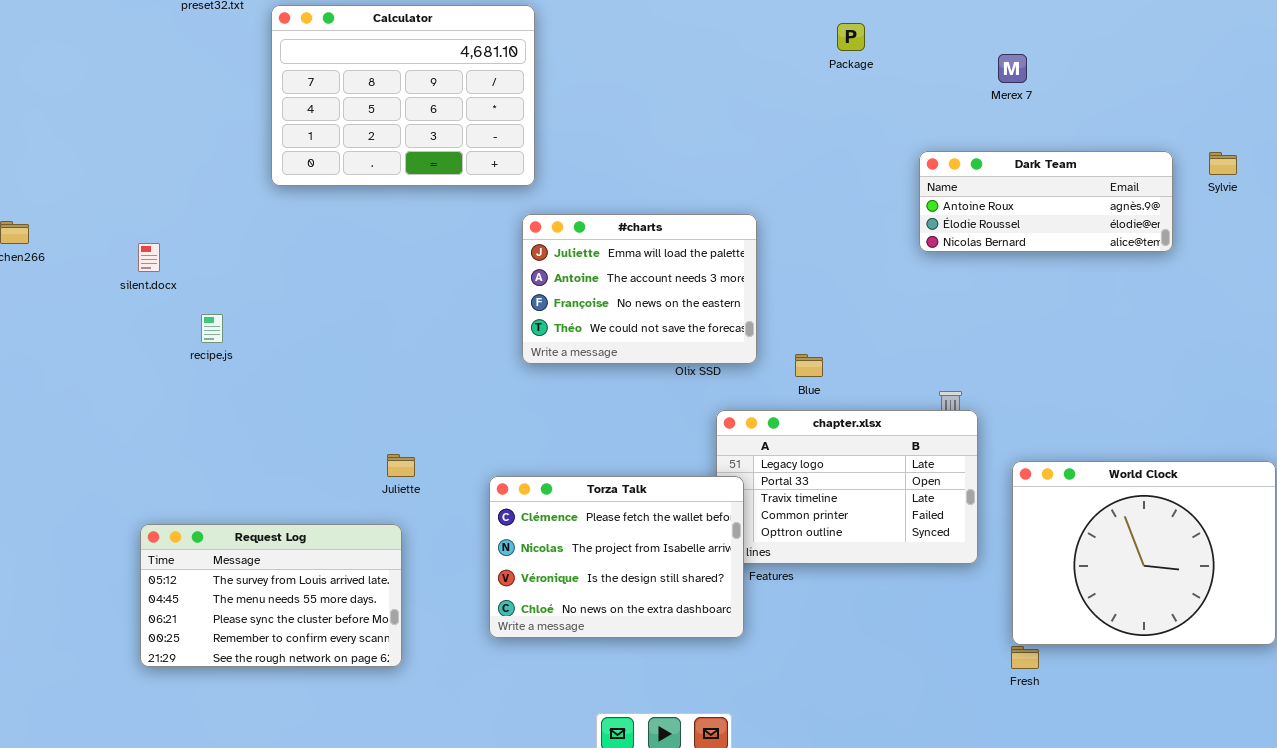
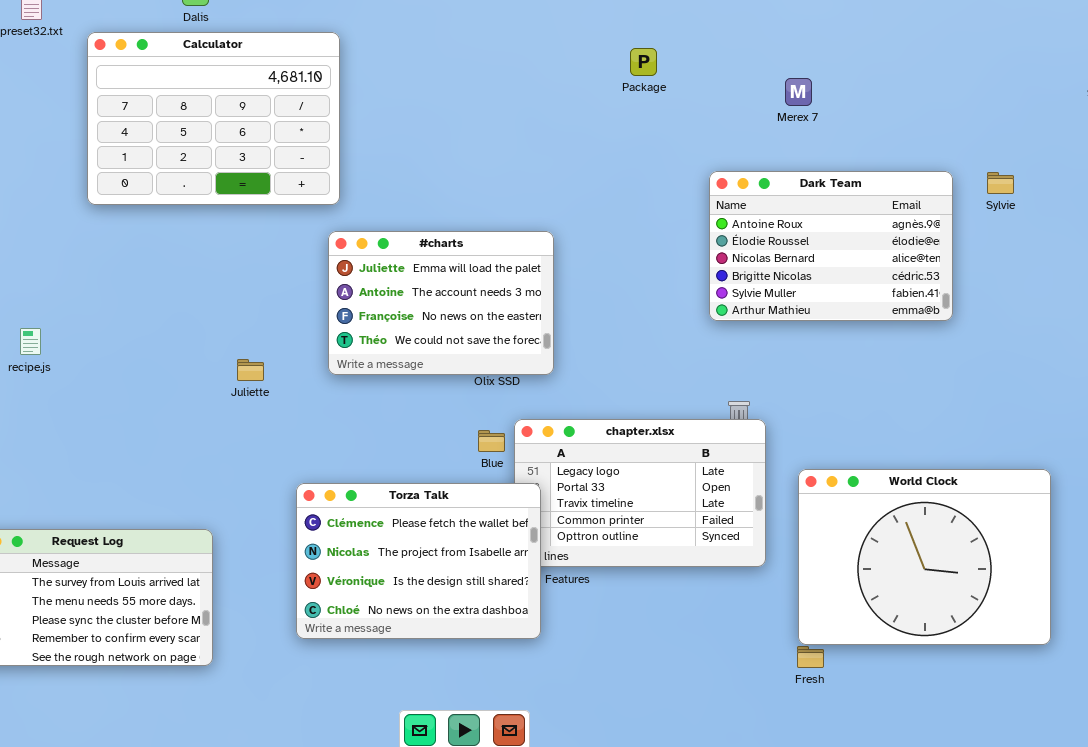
Dark Team: [919,151,1173,252] -> [709,171,953,321], resized
Blue: [795,354,823,377] -> [478,430,505,452], moved
Juliette: [387,454,415,477] -> [237,359,264,381], moved

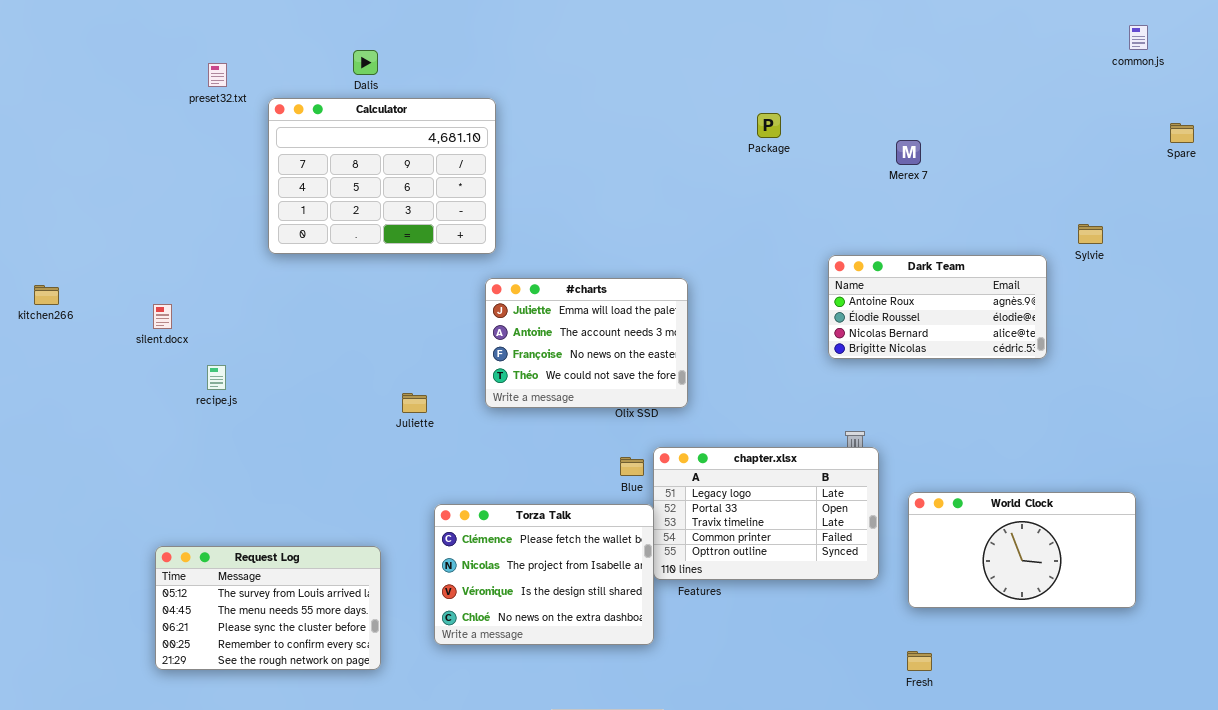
Dark Team: [709,171,953,321] -> [828,255,1047,359], resized
World Clock: [798,469,1051,645] -> [908,492,1136,608], resized
Torza Talk: [296,483,541,639] -> [434,504,654,645], moved

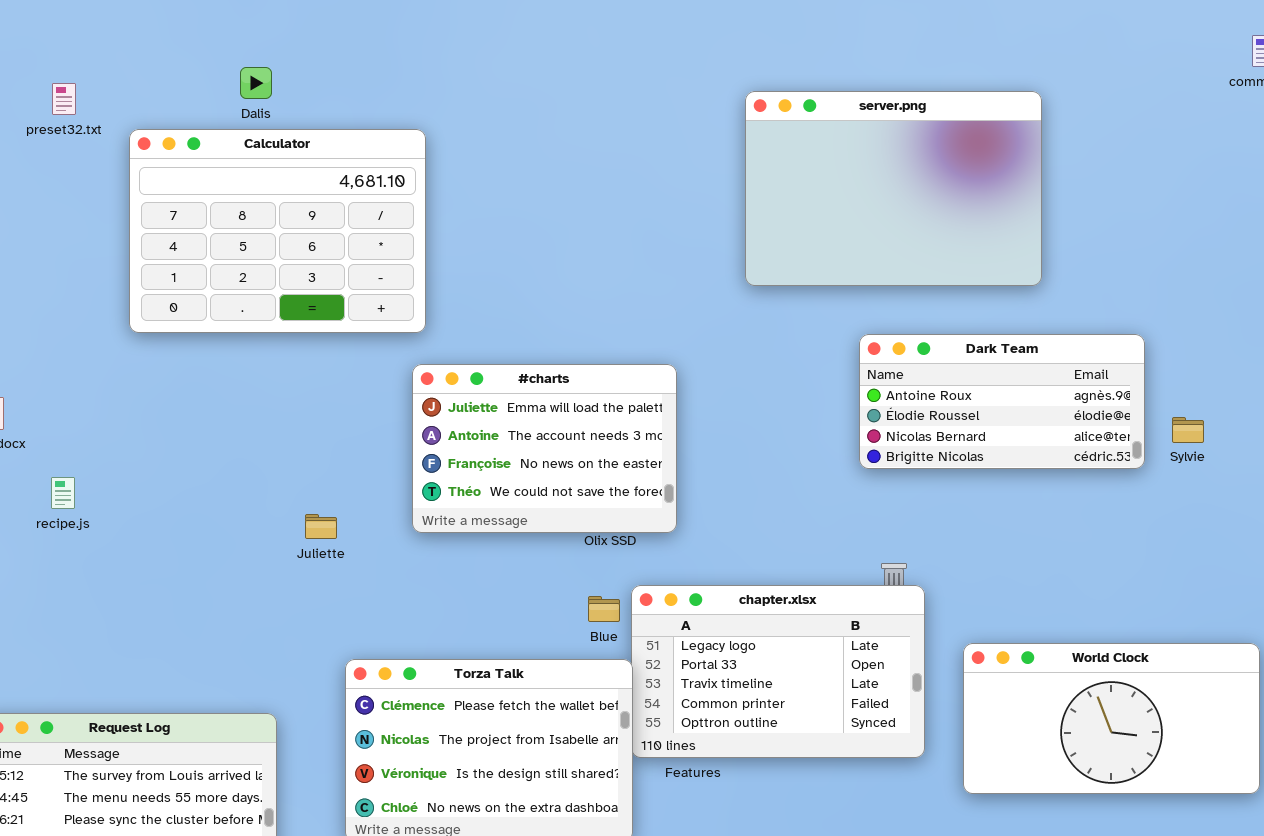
server.png: none -> [745,91,1042,286], opened
Sylvie: [1078,224,1103,244] -> [1172,417,1204,443], moved

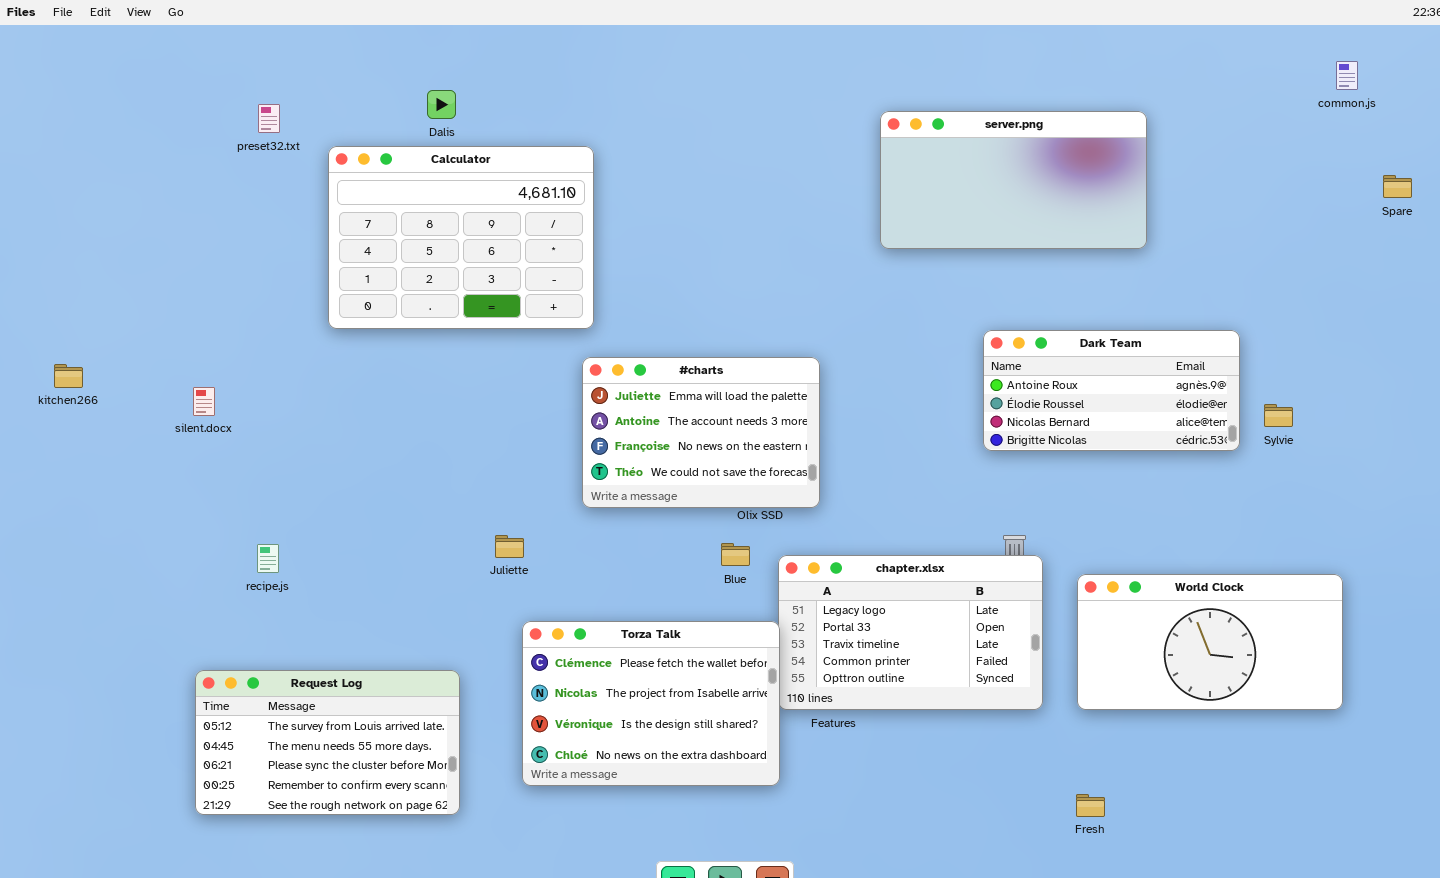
server.png: [745,91,1042,286] -> [880,111,1147,249], resized
recipe.js: [51,477,75,509] -> [257,544,279,573], moved
Juliette: [305,514,337,539] -> [495,535,524,558], moved
Blue: [588,596,620,622] -> [721,543,750,566], moved
World Clock: [963,643,1260,794] -> [1077,574,1343,710], moved

